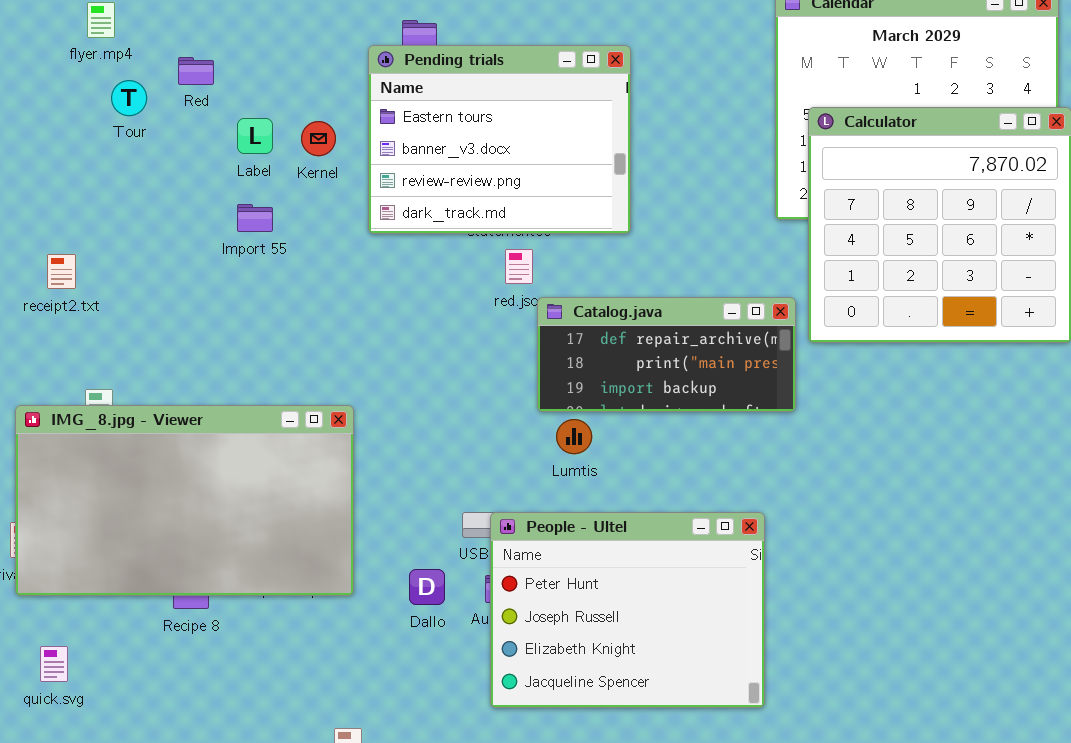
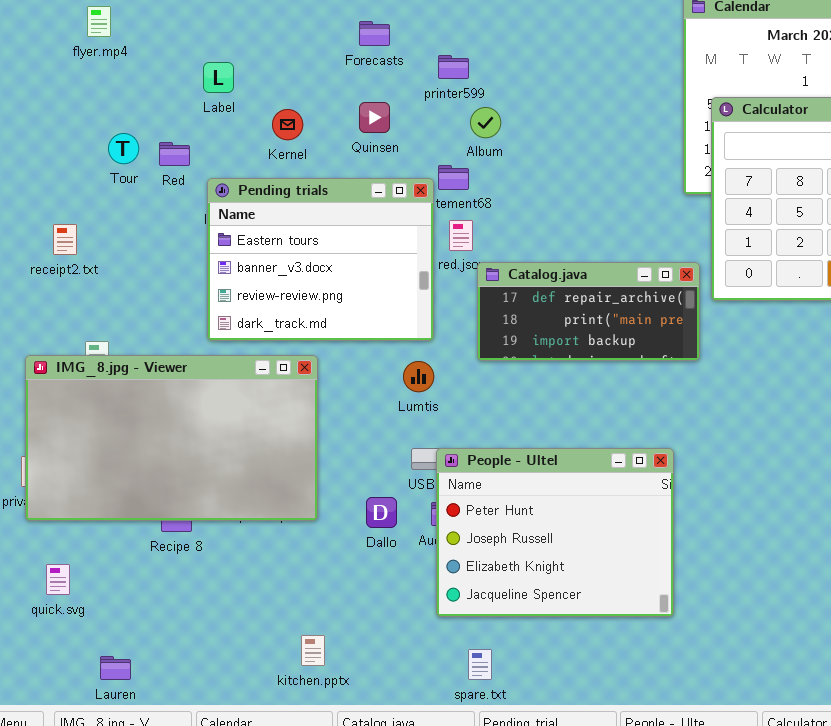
Pending trials: [368,45,631,234] -> [207,178,434,341], moved
Red: [178,57,214,85] -> [159,142,190,166], moved
Tour: [111,80,147,116] -> [108,133,139,164], moved
Label: [237,118,273,154] -> [203,62,234,93], moved
Lumtis: [556,419,592,454] -> [403,361,434,392], moved

